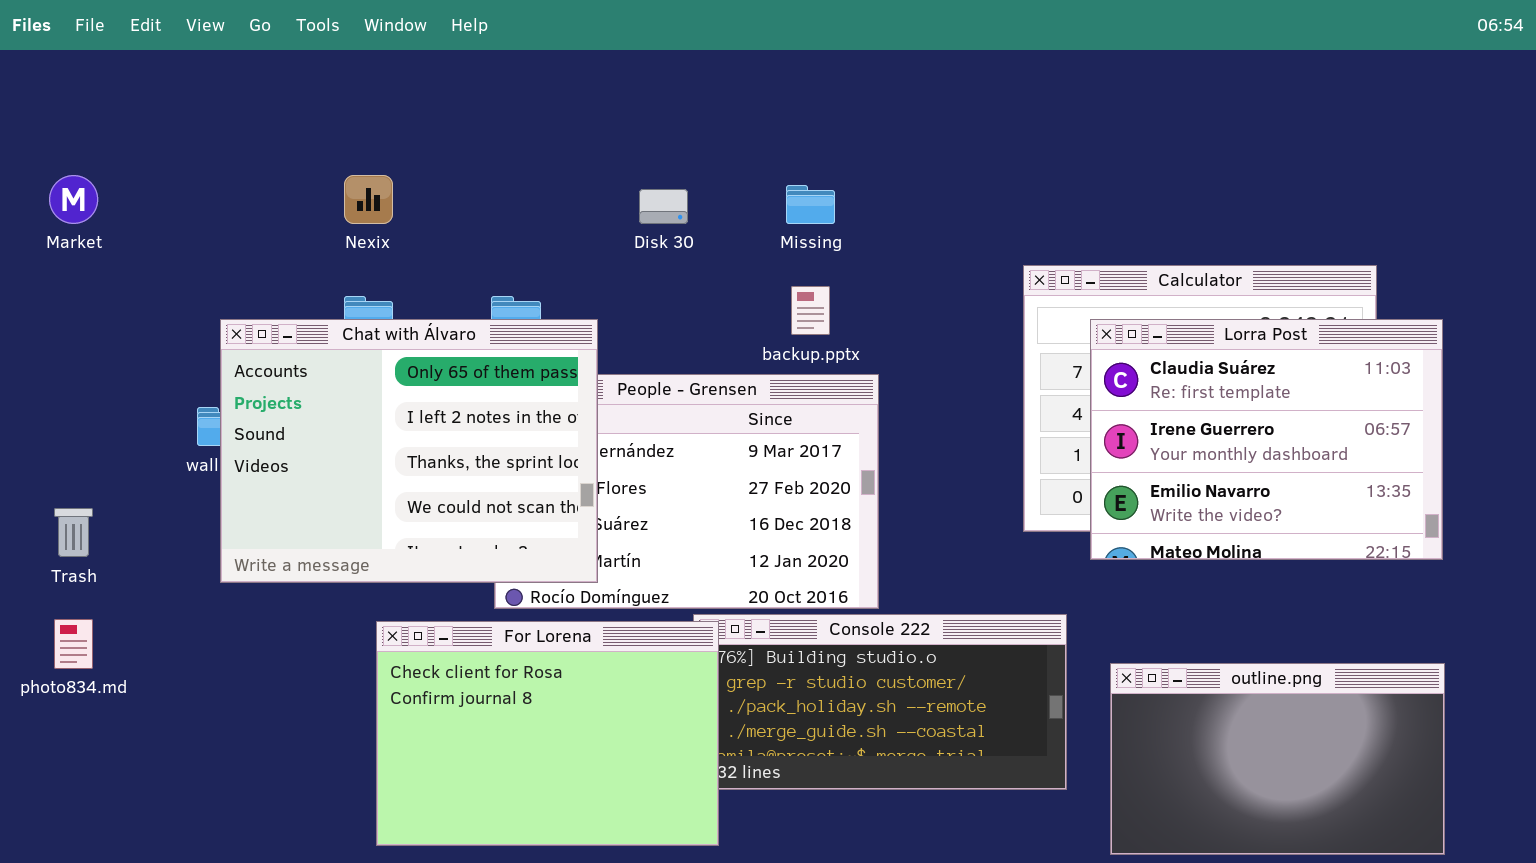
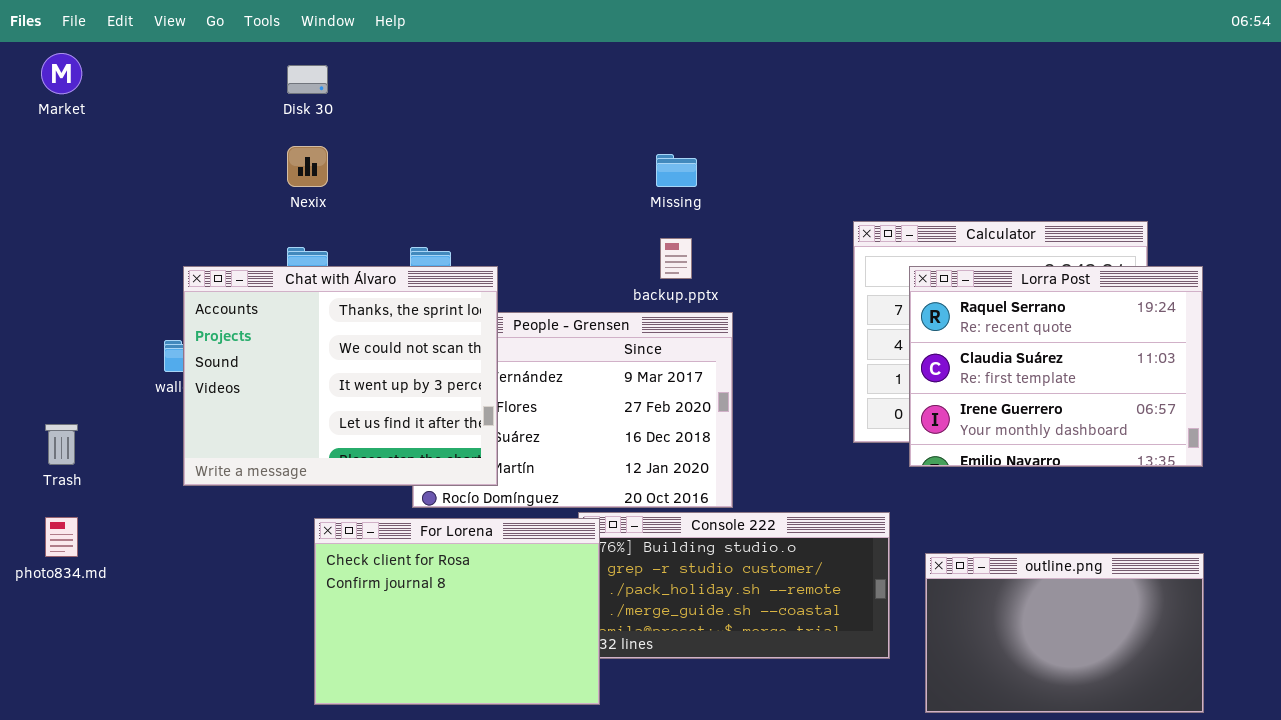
Market: [49,175,98,224] -> [41,53,82,94], moved
Disk 30: [639,189,688,224] -> [287,65,328,94], moved
Chat with Álvaro: [220,319,598,583] -> [183,266,498,486], scrolled down 2 rows
Lorra Post: [1090,319,1443,560] -> [909,266,1203,467], scrolled up 1 row

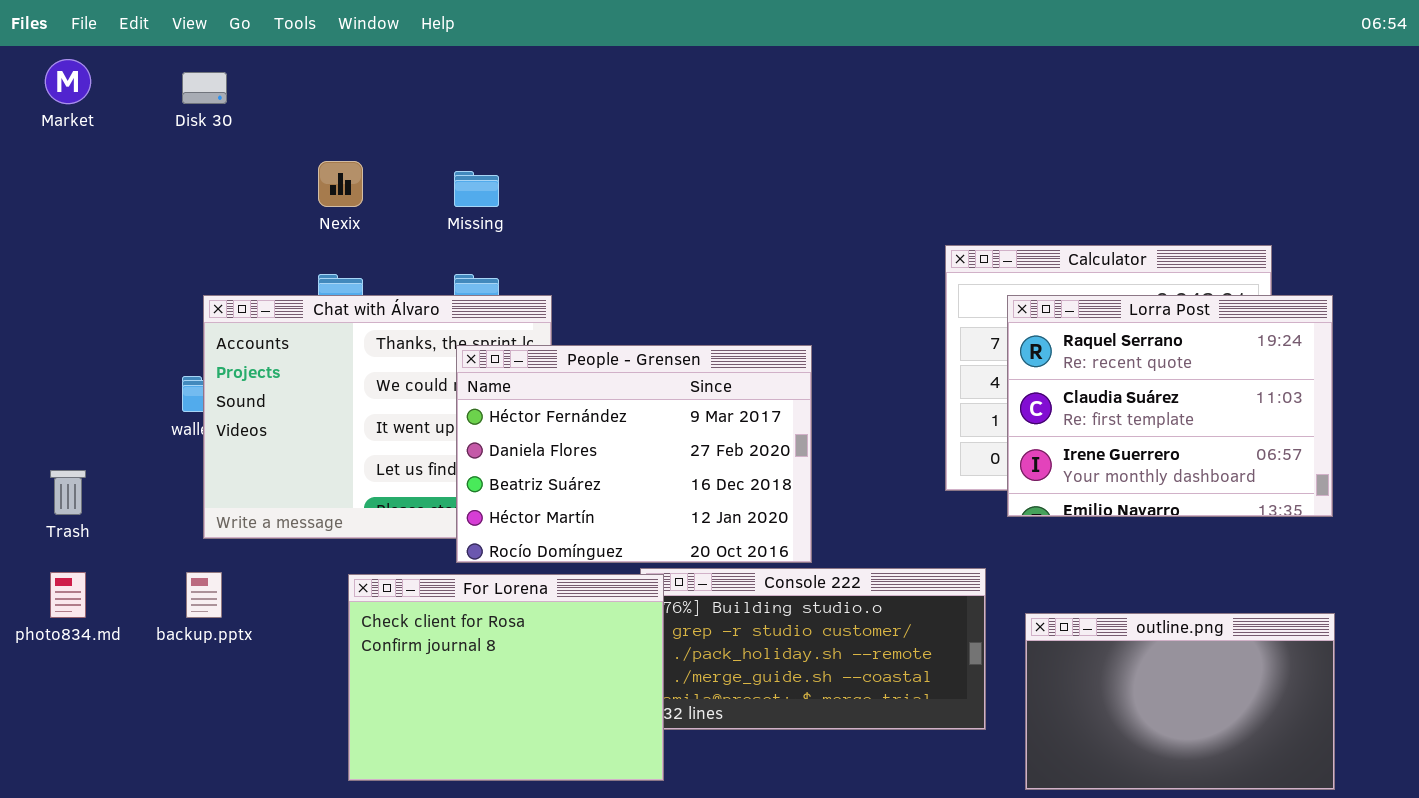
Disk 30: [287,65,328,94] -> [182,72,227,104], moved
Missing: [656,154,697,187] -> [454,171,499,207], moved
backup.pptx: [660,238,692,279] -> [186,572,222,618], moved
People - Grensen: [412,312,733,508] -> [456,345,812,563], raised

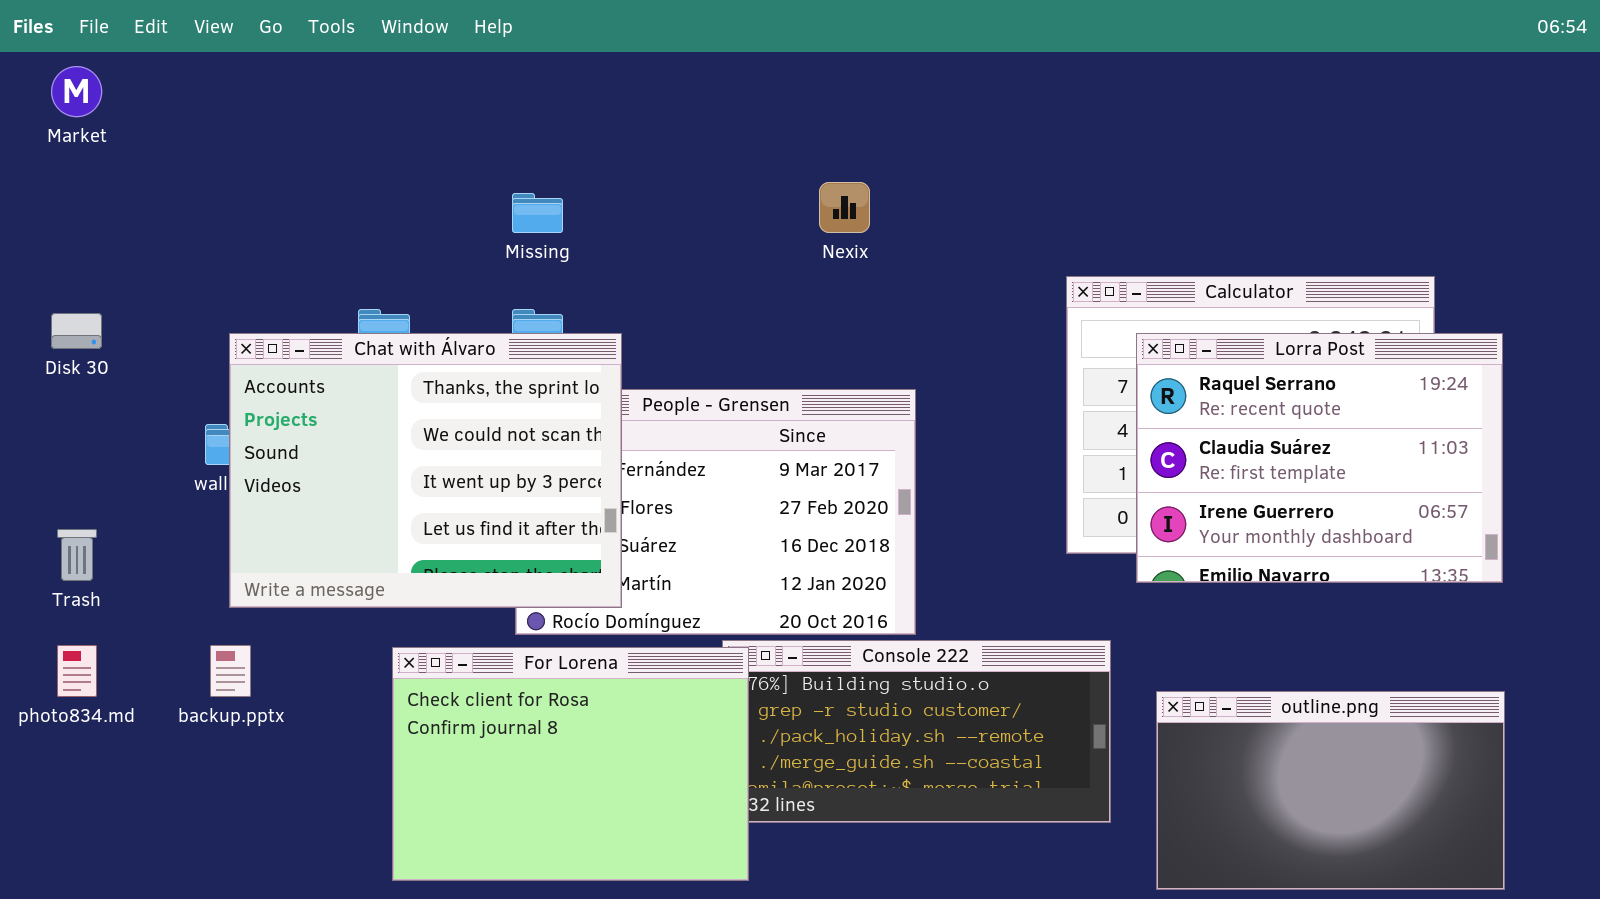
Disk 30: [182,72,227,104] -> [51,313,102,349], moved
Nexix: [318,161,363,207] -> [819,182,870,233], moved
Chat with Álvaro: [203,295,552,539] -> [229,333,622,608], raised

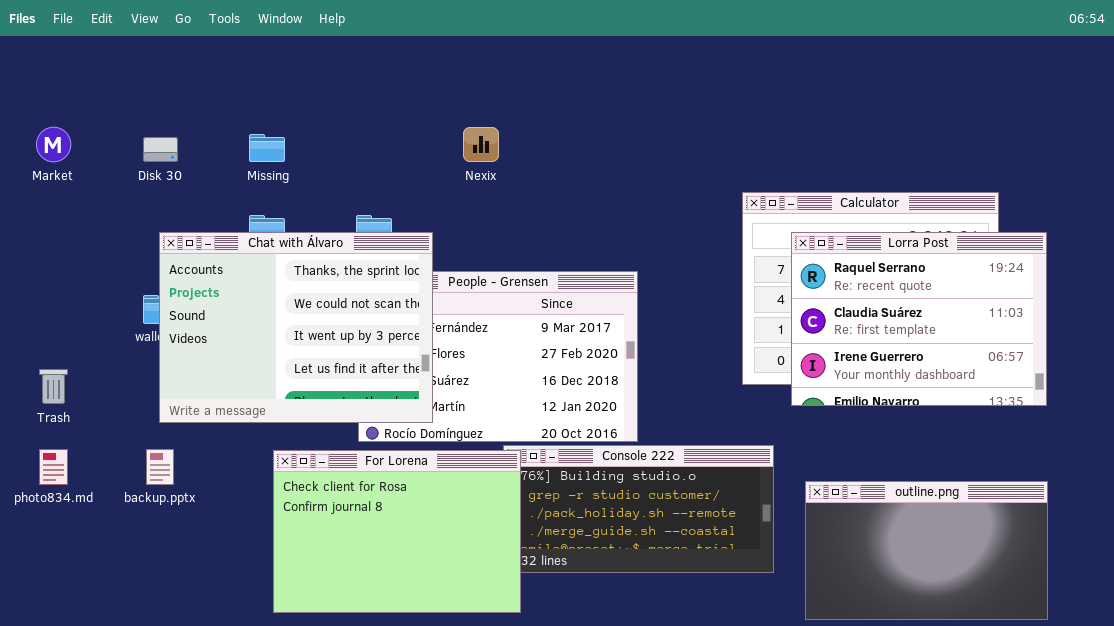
Market: [51,66,102,117] -> [36,127,71,162], moved
Nexix: [819,182,870,233] -> [463,127,499,162], moved
Missing: [512,193,563,233] -> [249,134,285,162], moved
Disk 30: [51,313,102,349] -> [143,137,178,162], moved

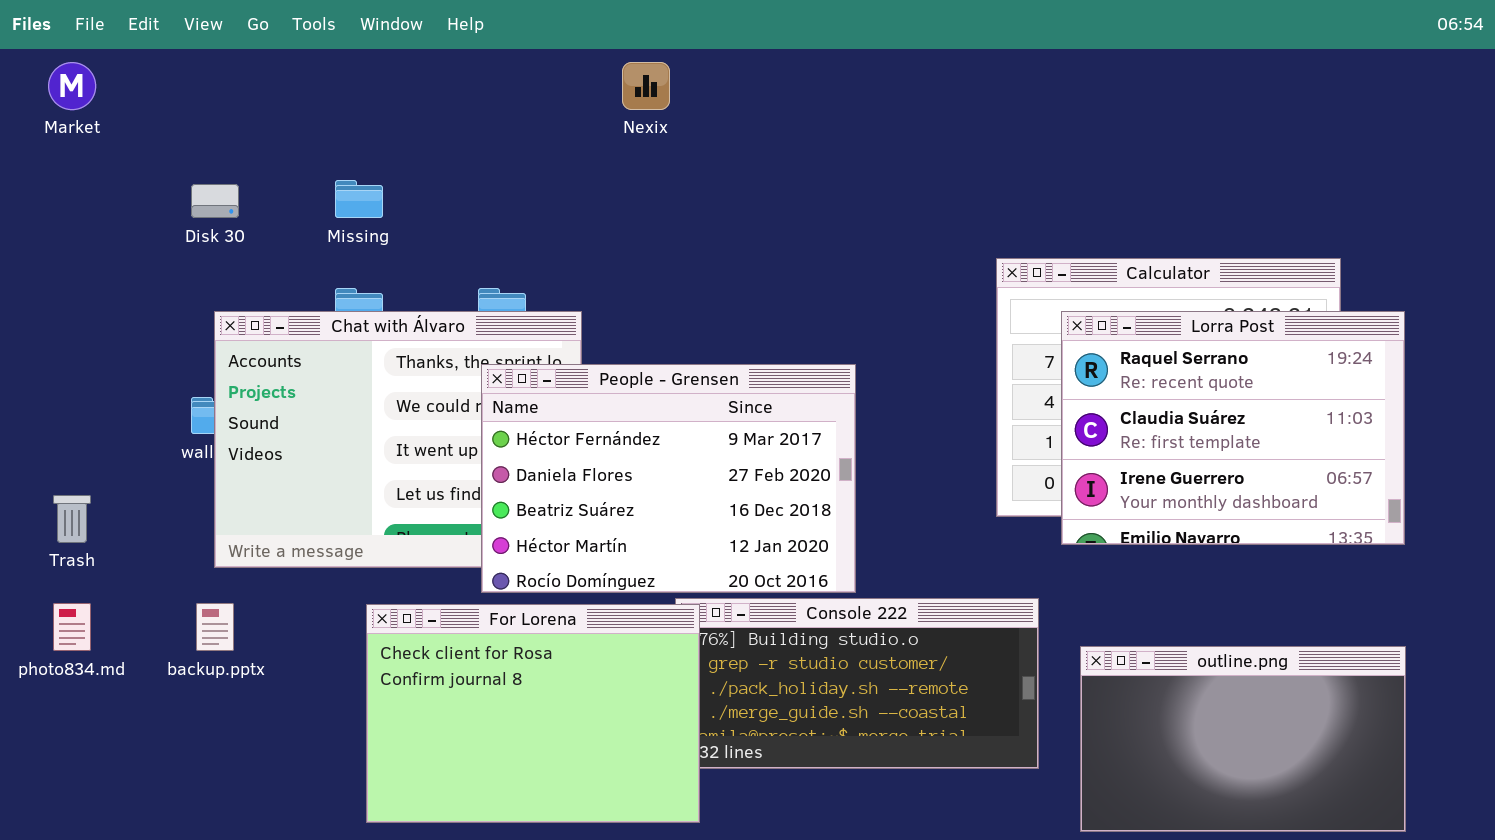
Market: [36,127,71,162] -> [48,62,96,110], moved
Nexix: [463,127,499,162] -> [622,62,670,110], moved
People - Grensen: [358,271,638,442] -> [481,364,856,593], raised

